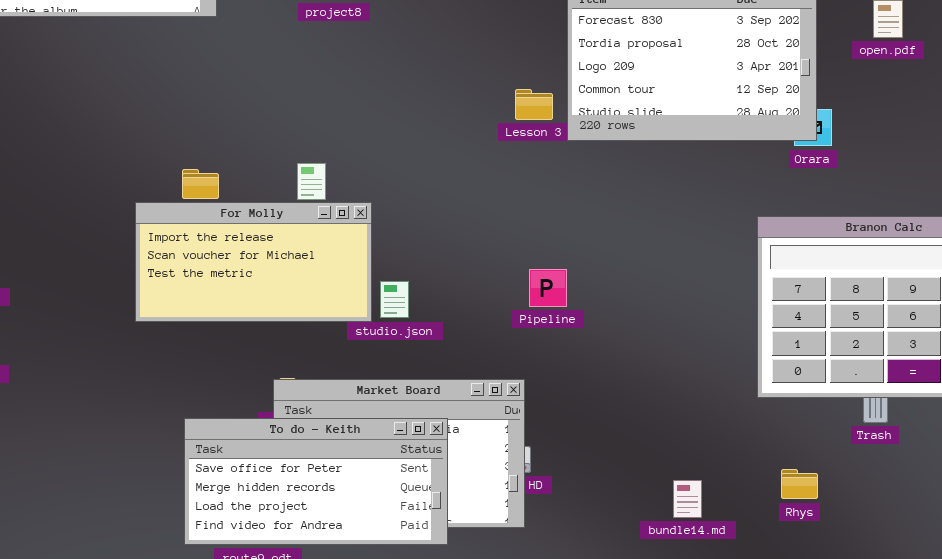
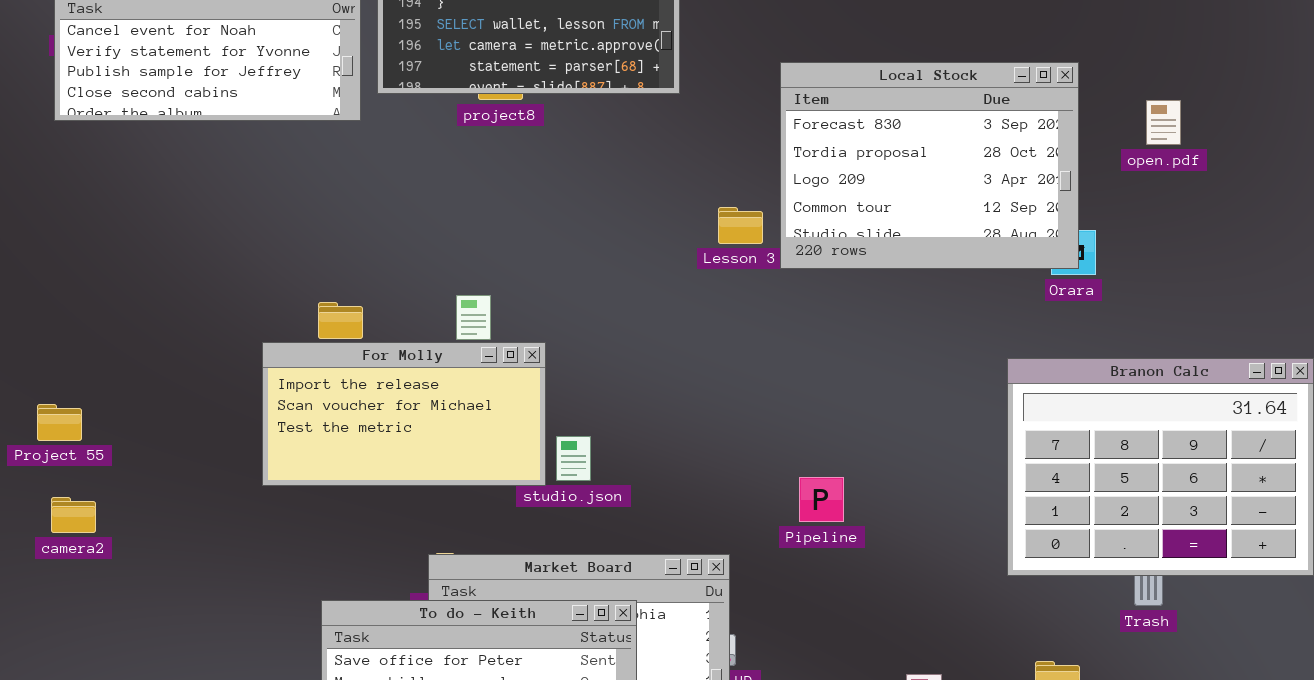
Pipeline: [529,269,567,307] -> [799,477,844,522], moved

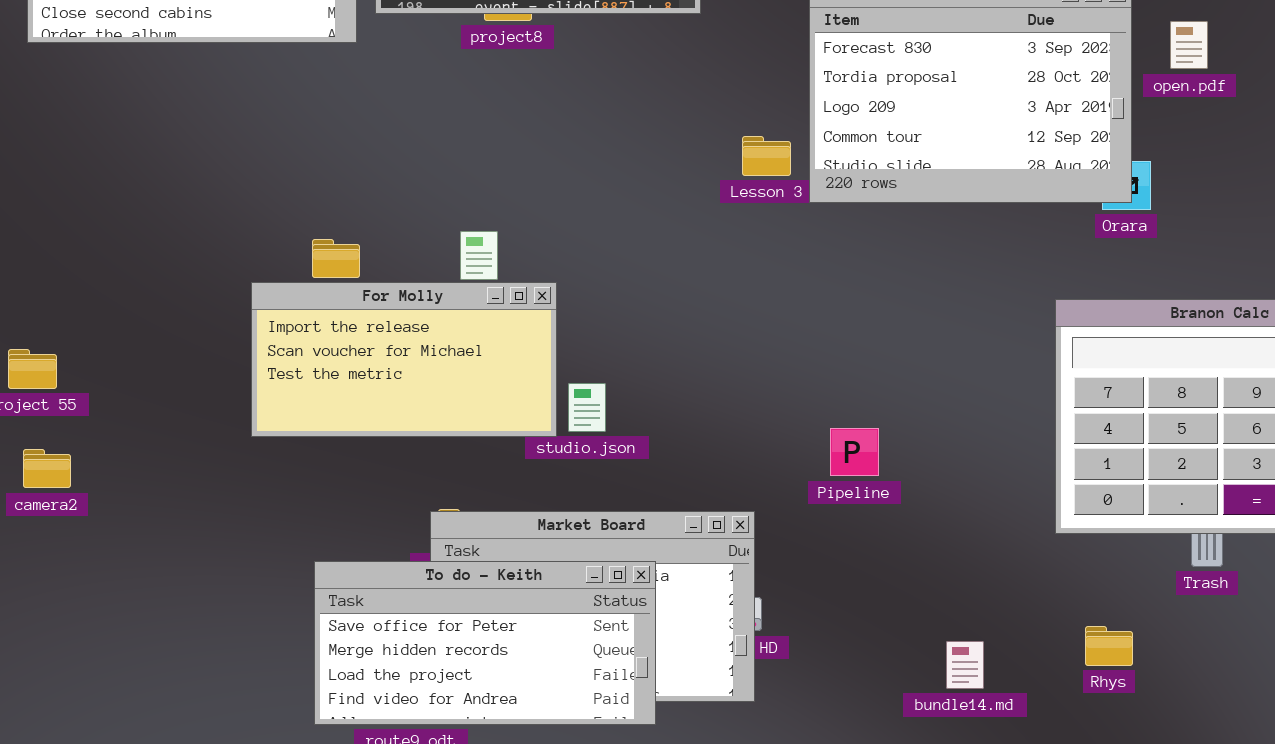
open.pdf: [1146,100,1181,145] -> [1170,21,1208,69], moved

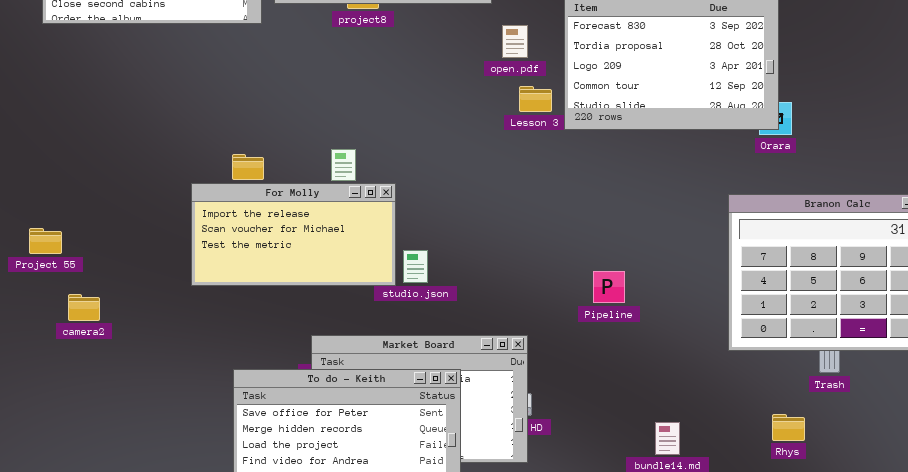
open.pdf: [1170,21,1208,69] -> [502,25,528,58], moved
Pipeline: [830,428,879,476] -> [593,271,625,303], moved
camera2: [23,449,71,488] -> [68,294,100,321], moved
Rhys: [1085,626,1133,666] -> [772,414,805,441], moved

